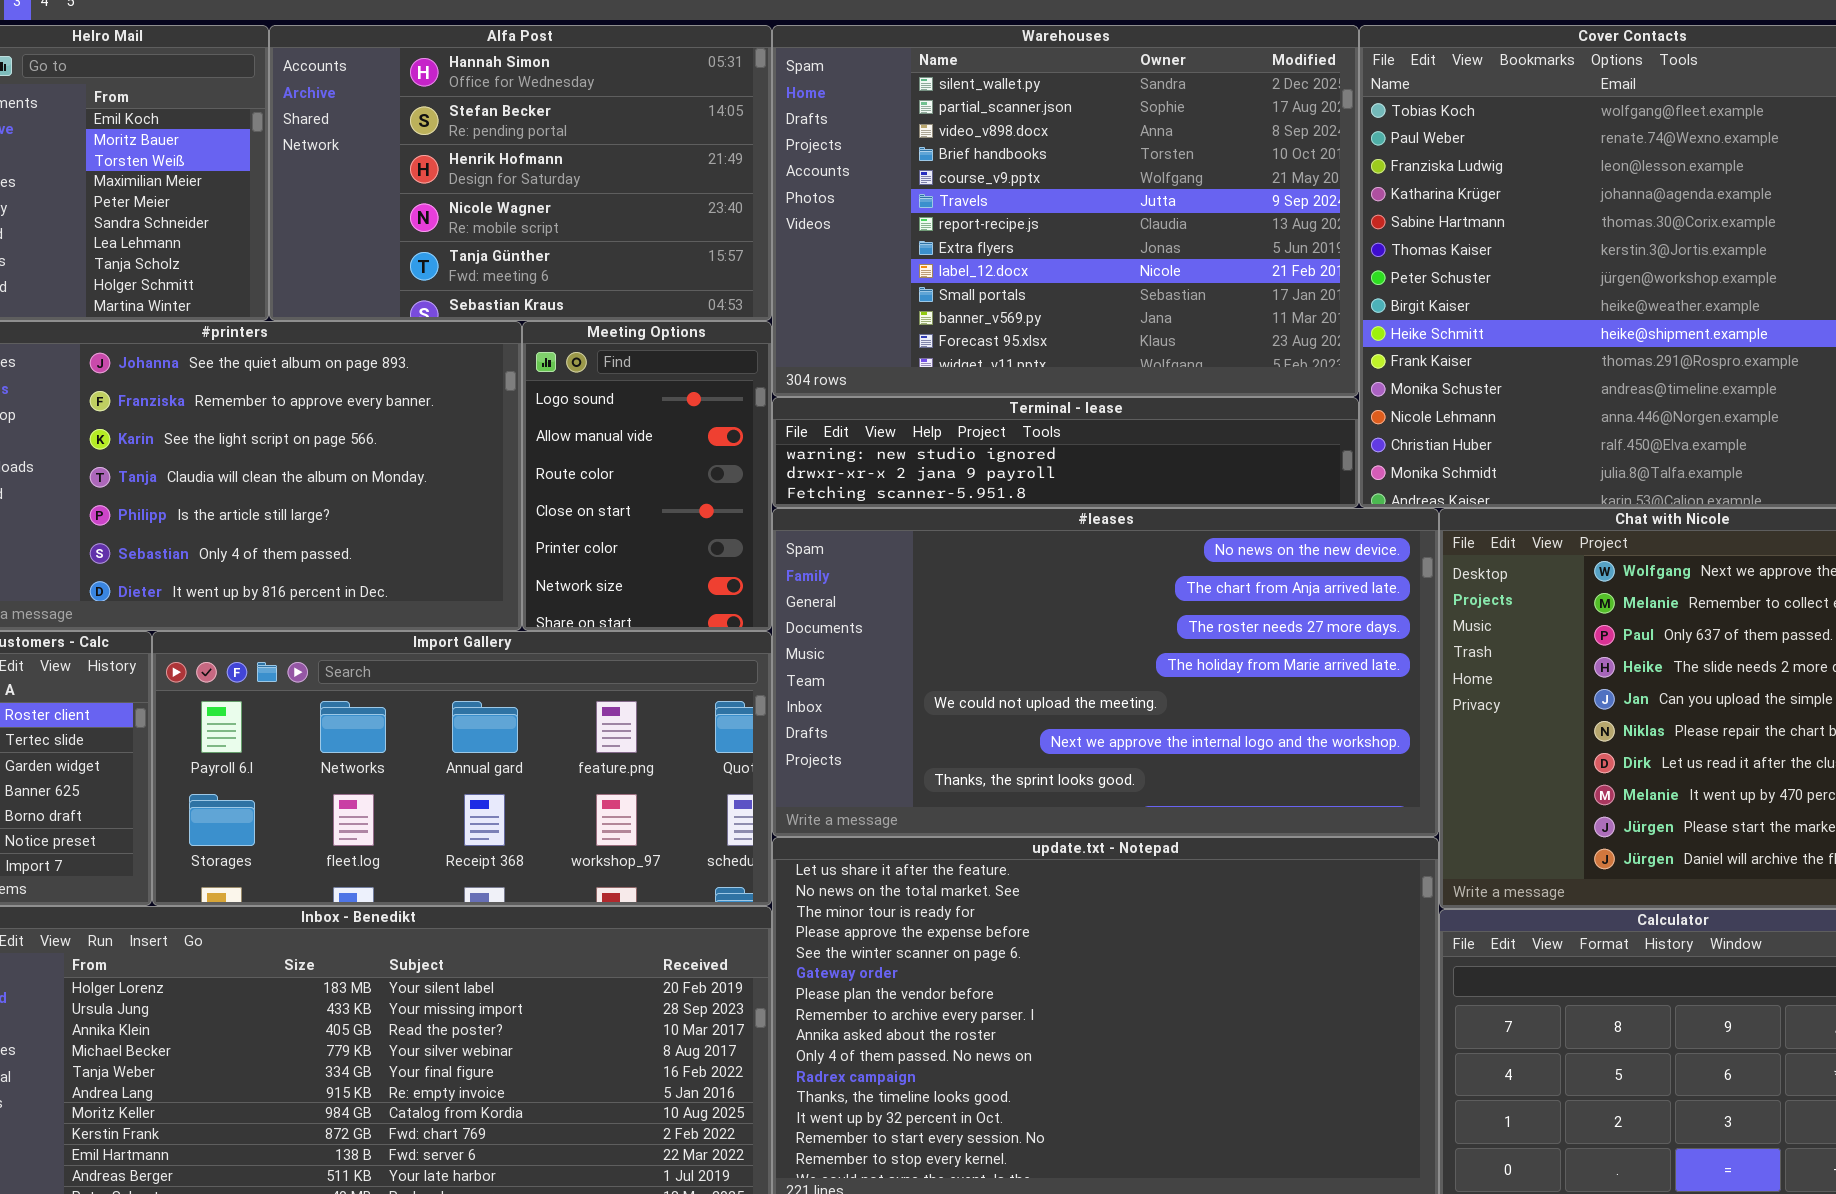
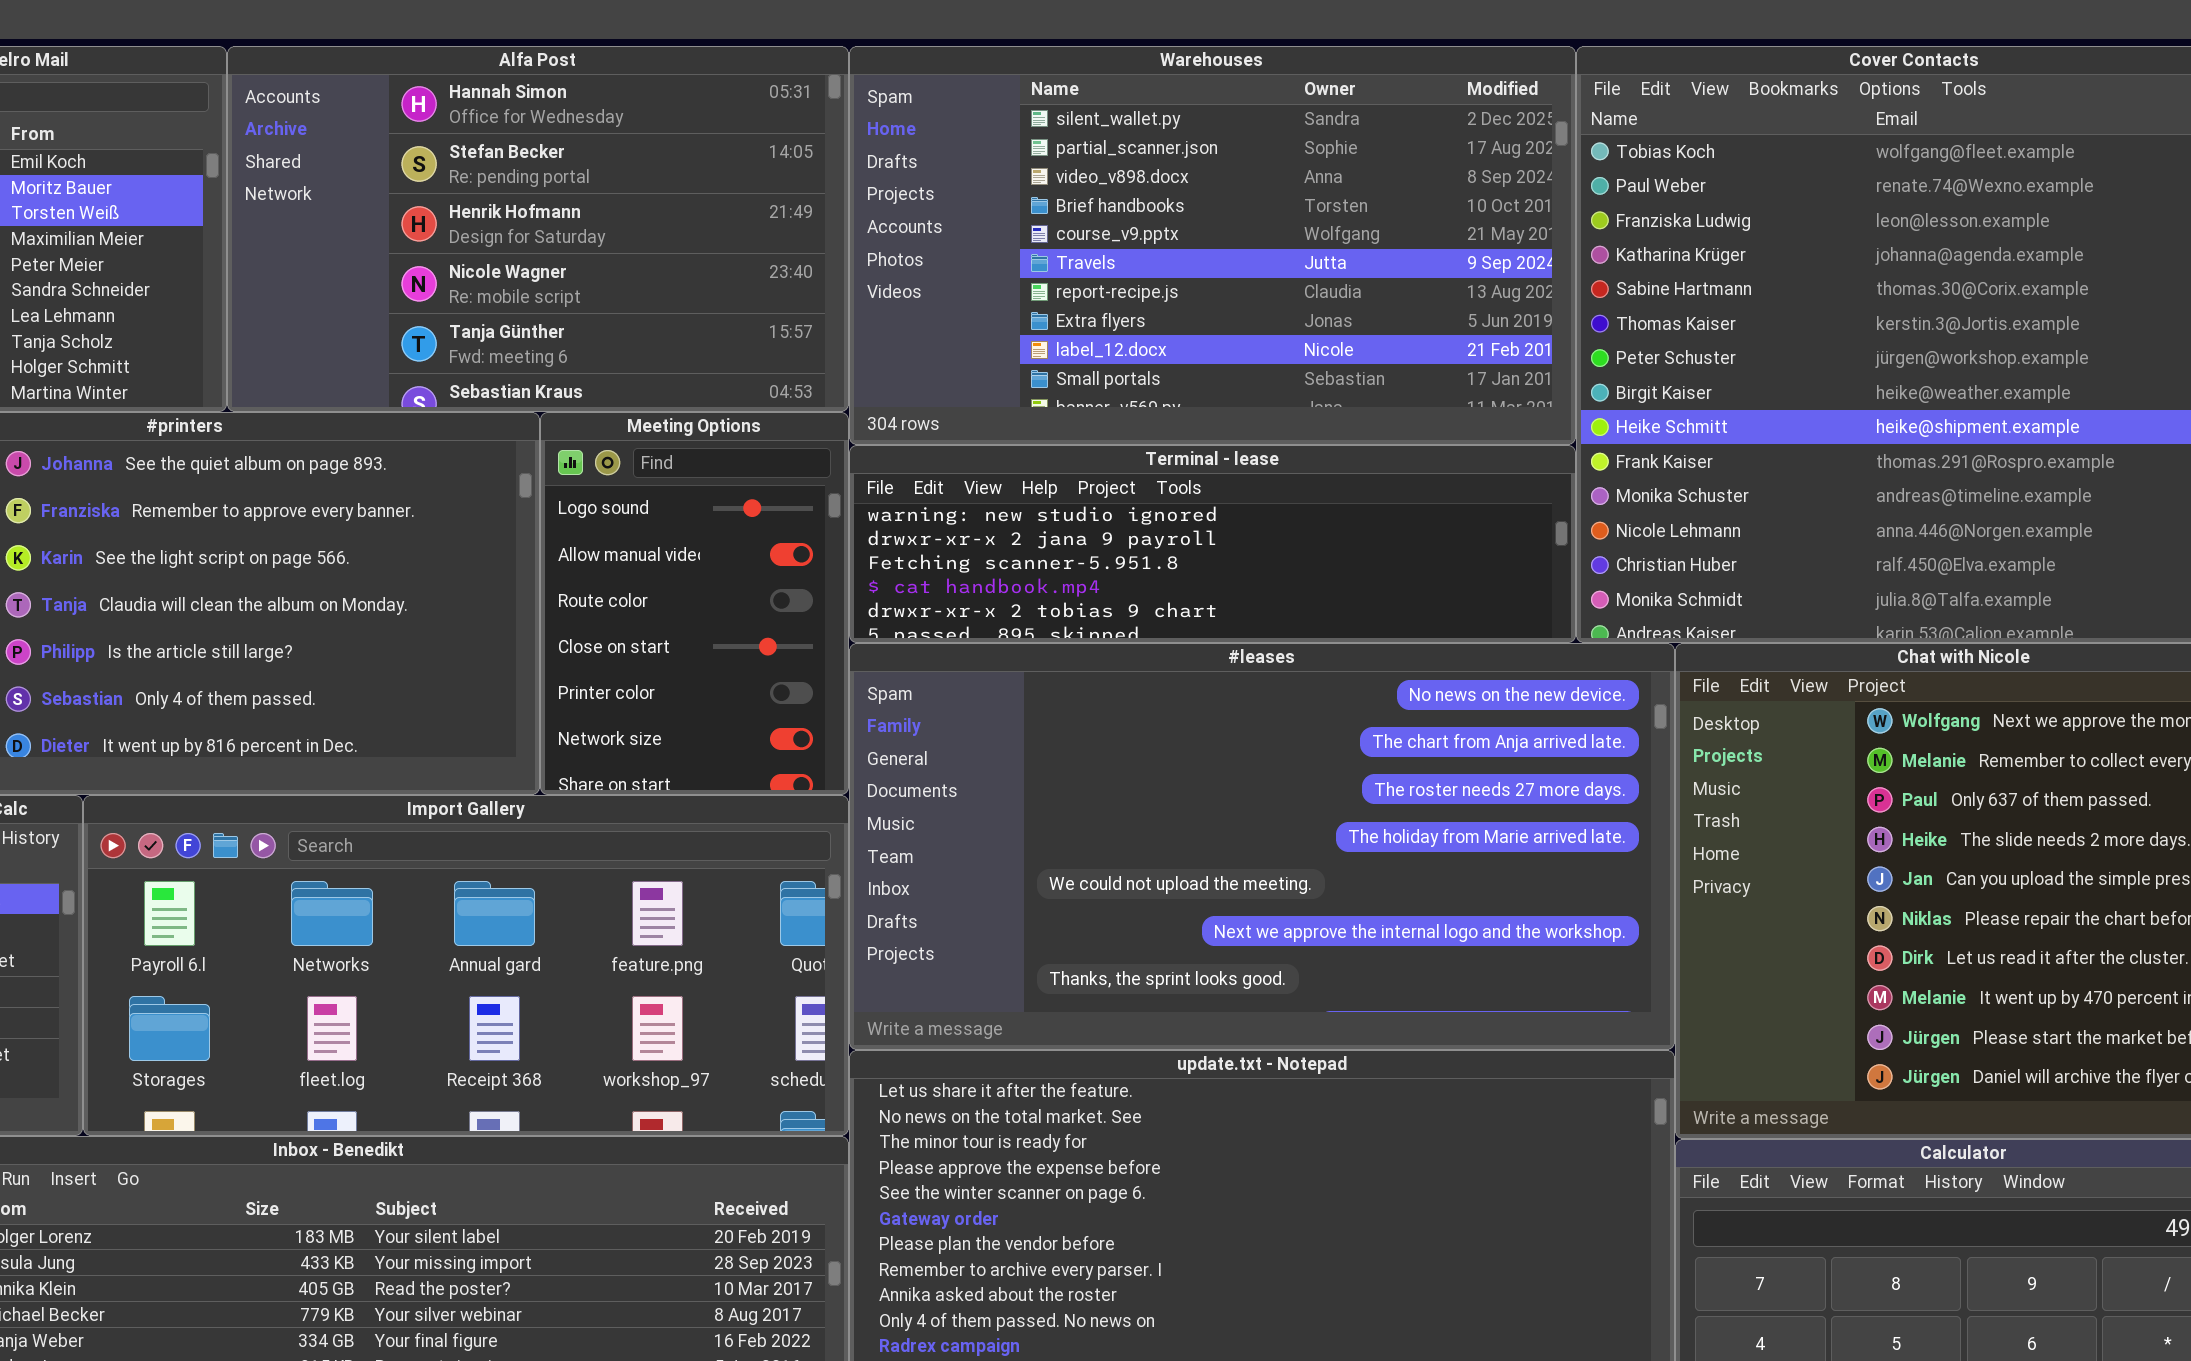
Warehouses: [772,25,1359,397] -> [849,46,1576,445], resized
Terminal - lease: [772,397,1359,508] -> [849,445,1576,643], resized

